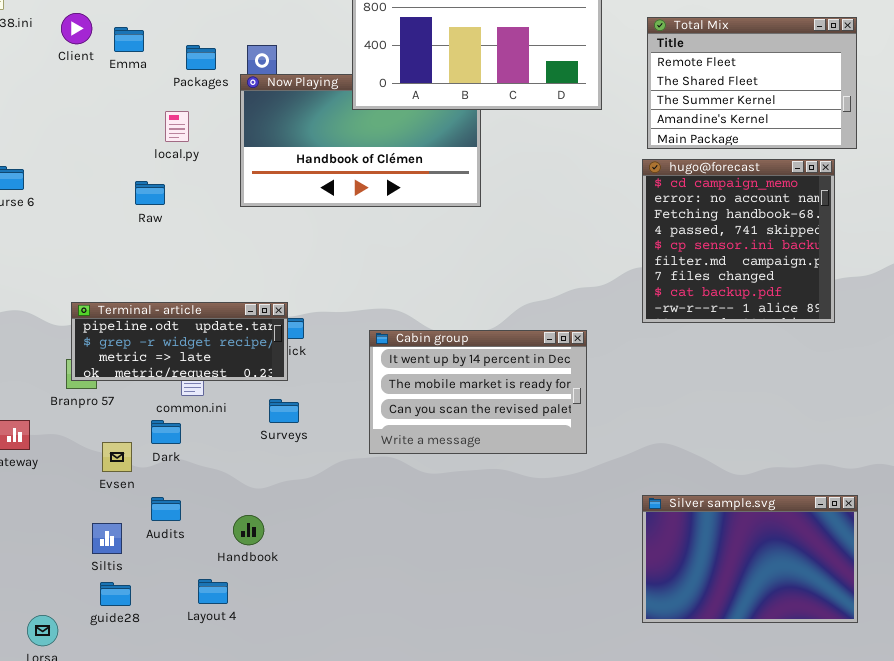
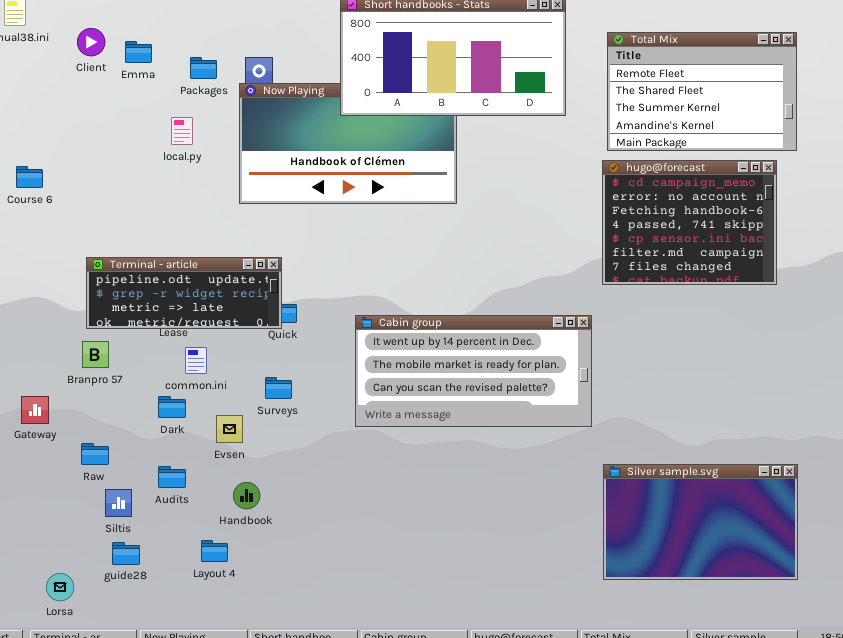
hugo@forecast: [642,159,835,323] -> [602,160,777,285], resized
Raw: [135,181,165,205] -> [81,443,109,465], moved
Terminal - article: [71,302,288,381] -> [86,257,282,329], moved
Cabin group: [369,330,587,454] -> [355,315,592,427], resized
Evsen: [102,442,132,472] -> [216,415,243,443], moved

